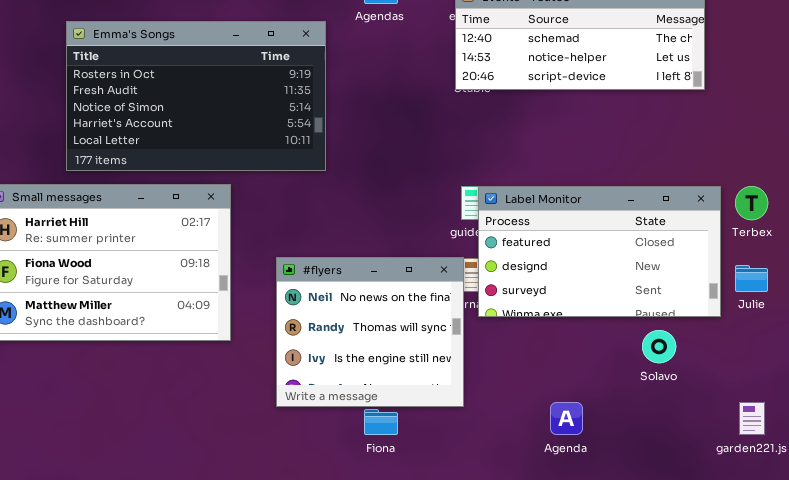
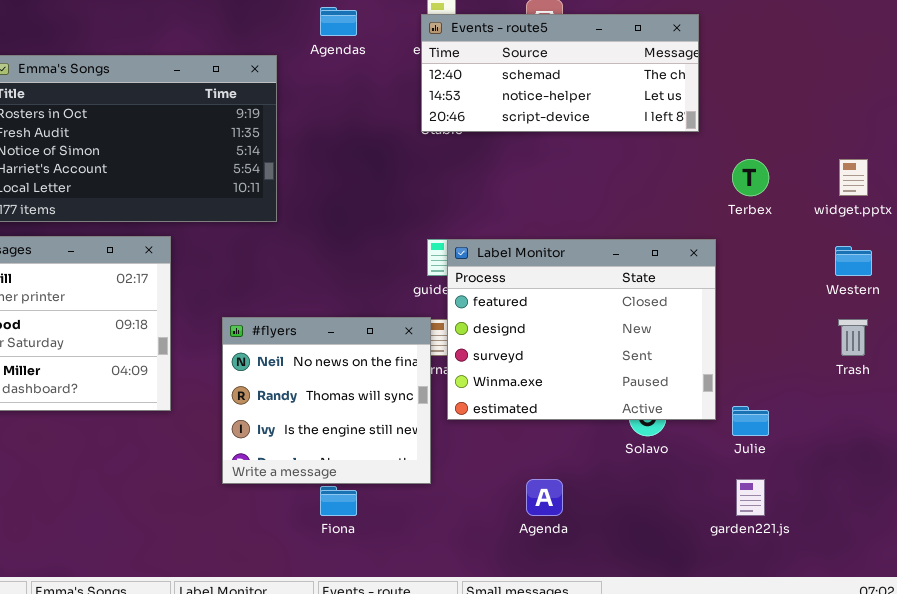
Label Monitor: [478,186,721,317] -> [447,239,716,420], resized
Terbex: [735,186,768,220] -> [732,159,769,196], moved
Julie: [735,265,768,292] -> [732,406,769,436], moved

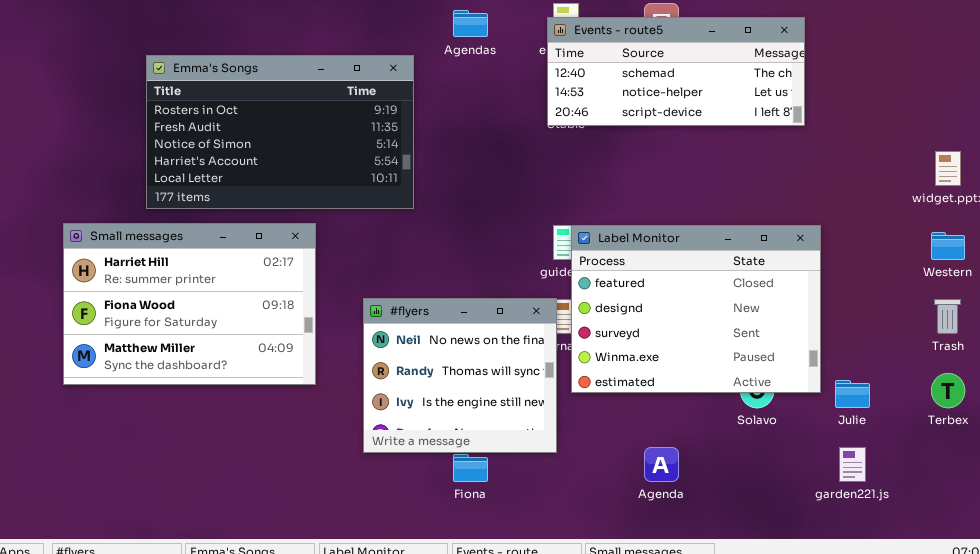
Terbex: [732,159,769,196] -> [931,373,965,408], moved

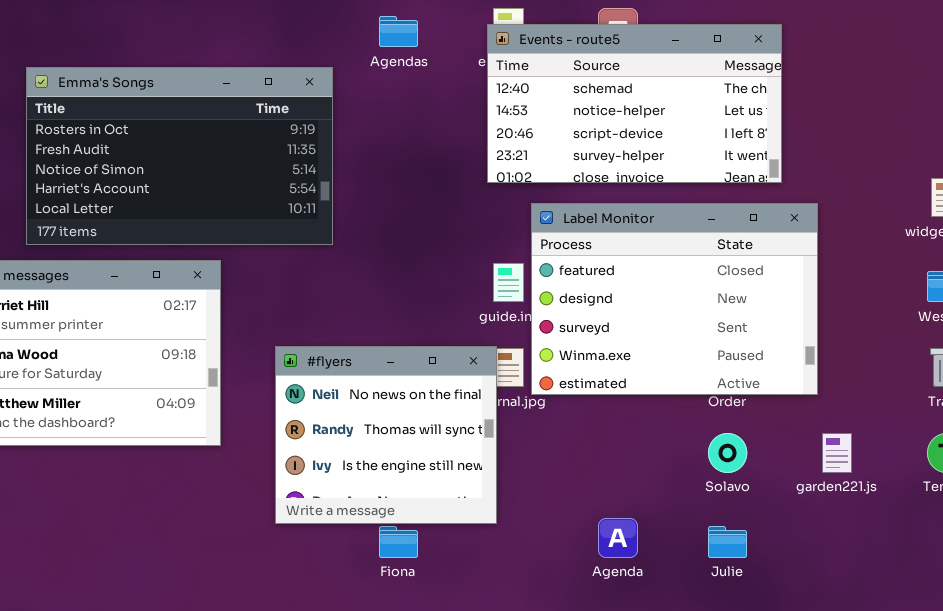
Events - route5: [547,17,805,126] -> [487,24,782,183], resized
Label Monitor: [571,225,821,393] -> [531,203,818,395], moved
Julie: [835,380,870,408] -> [708,526,747,558], moved
garden221.js: [839,447,866,482] -> [822,433,852,473], moved

